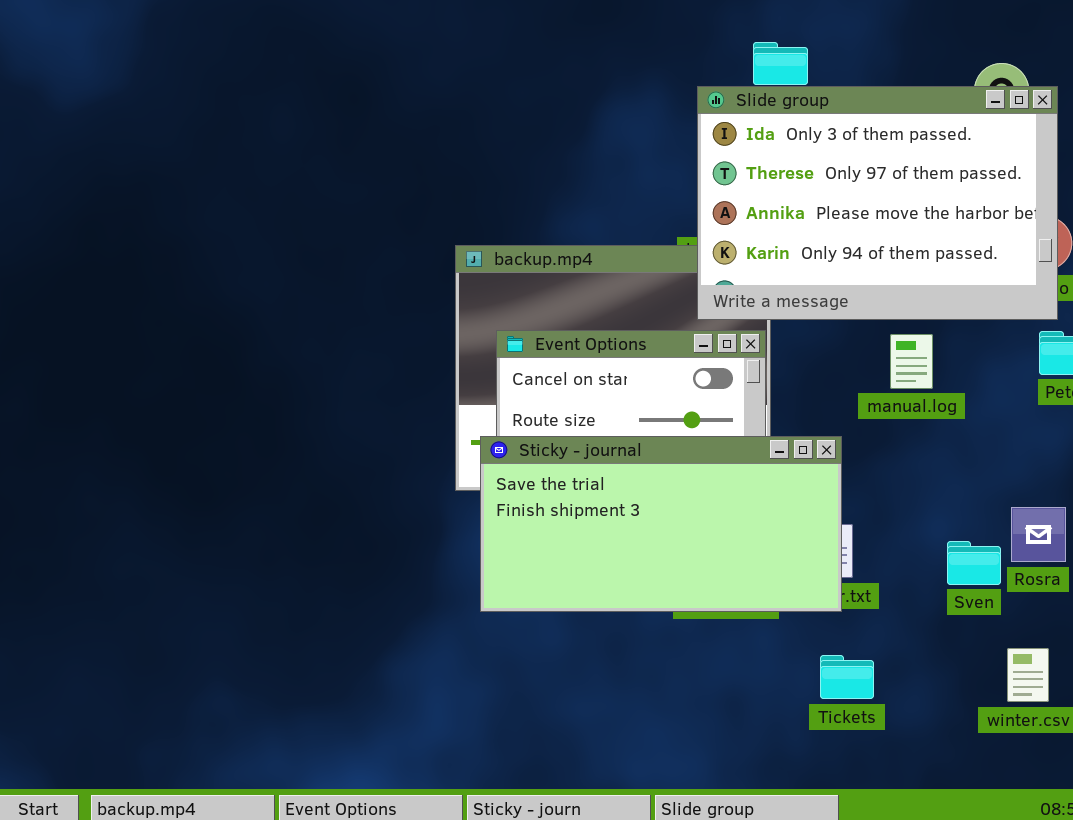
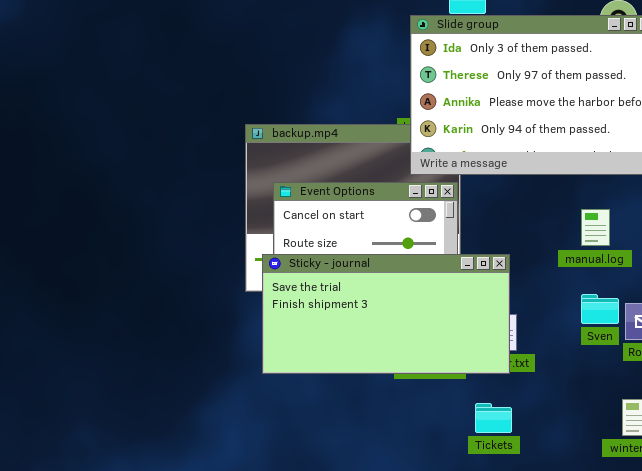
manual.log: [890,334,933,389] -> [581,209,610,246], moved
Sven: [947,541,1001,585] -> [581,294,619,324], moved
Tickets: [820,655,874,699] -> [475,403,512,433], moved

